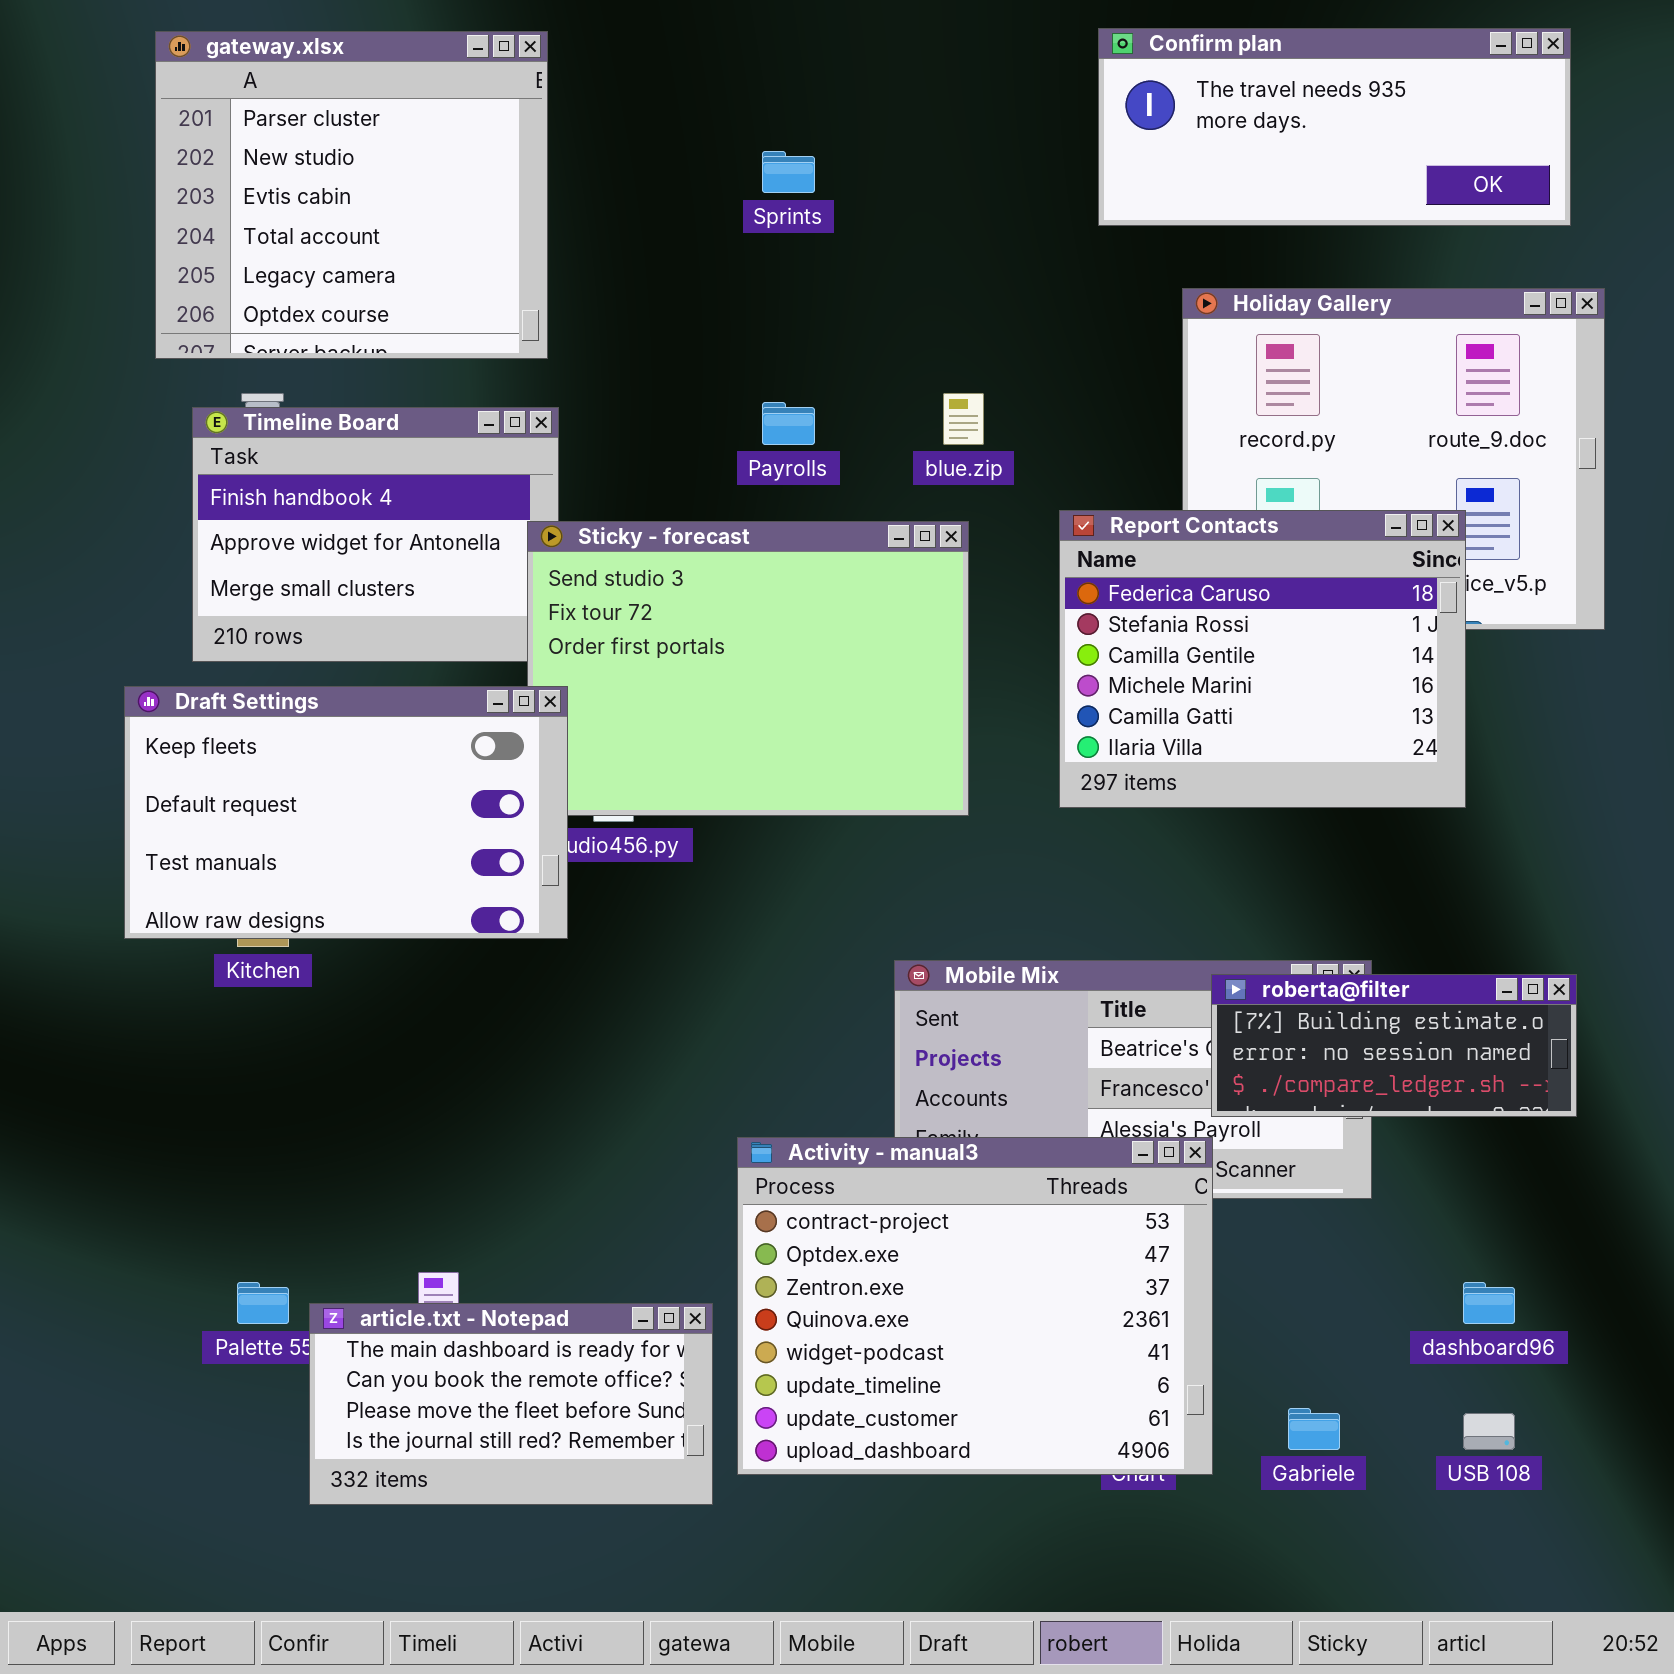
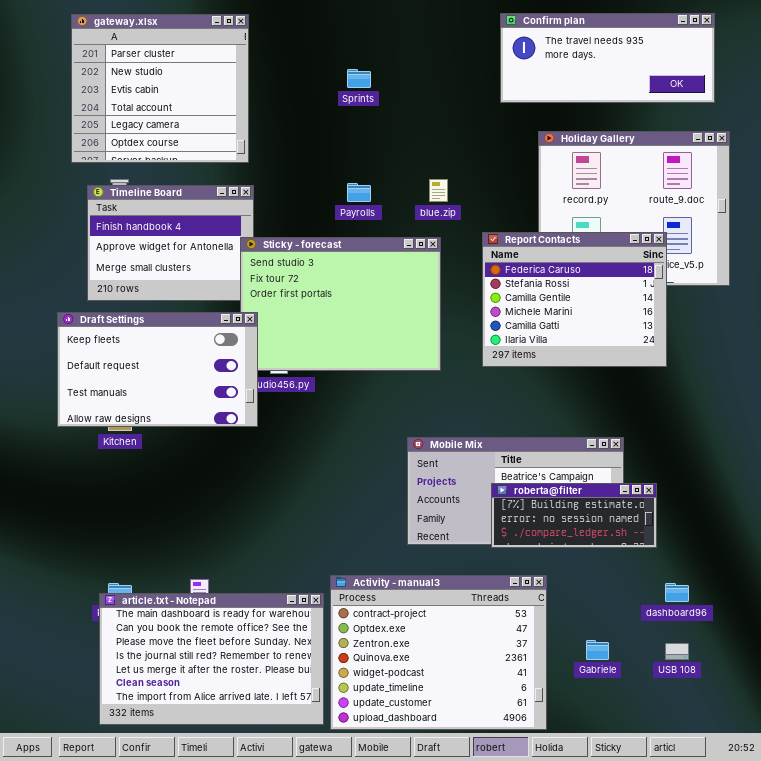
roberta@filter: [1211,974,1577,1117] -> [491,483,657,548], moved
Activity - manual3: [737,1137,1213,1475] -> [330,575,547,730], moved
article.txt - Notepad: [309,1303,713,1505] -> [99,593,324,725], resized

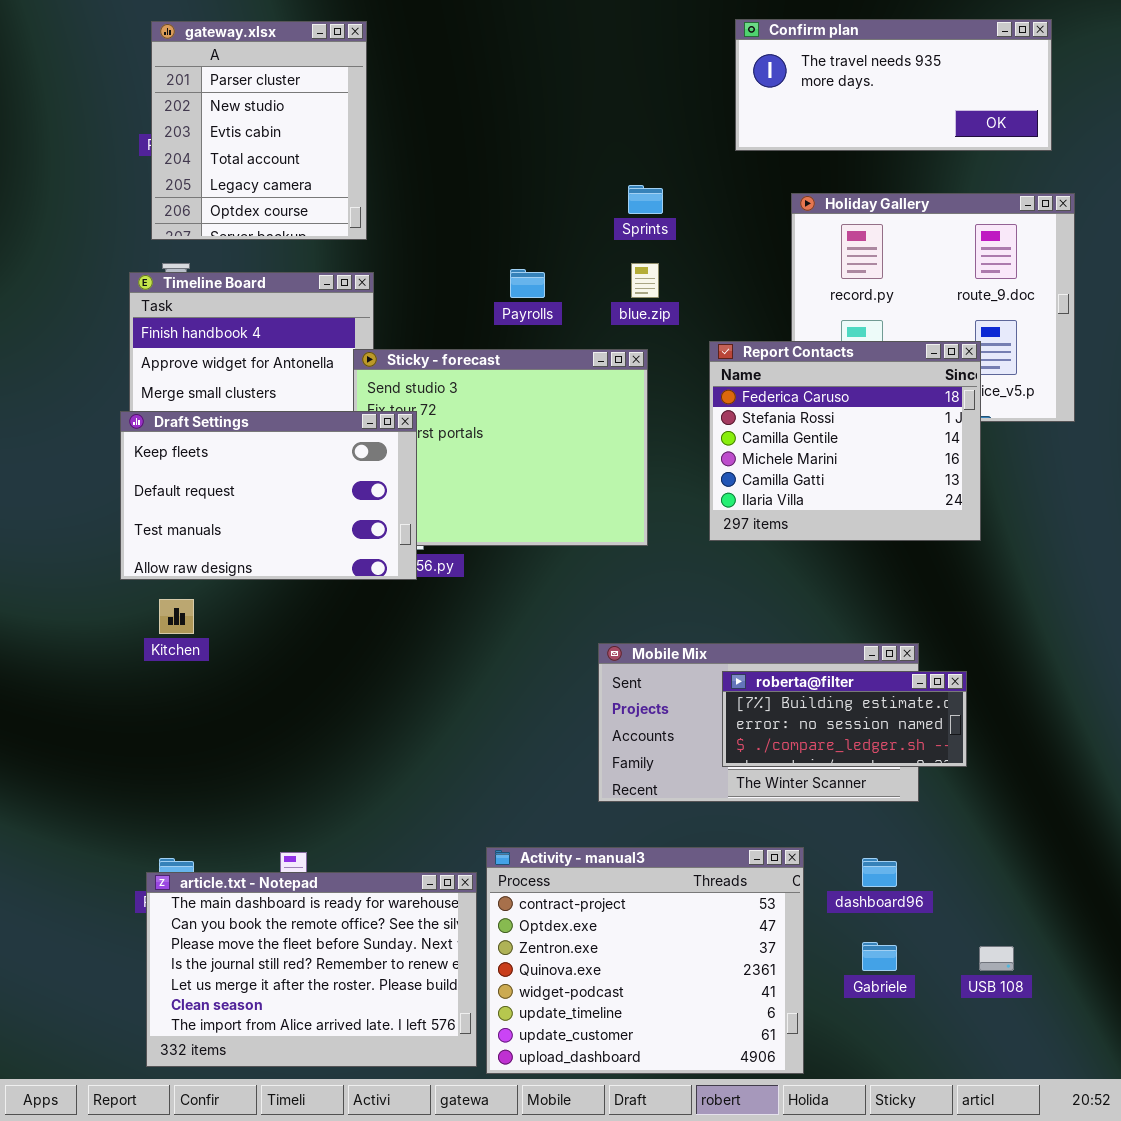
gateway.xlsx: [71,14,249,163] -> [151,21,367,240], resized
Sprints: [347,69,371,88] -> [628,185,663,214], moved
Draft Settings: [57,312,258,427] -> [120,411,417,580], moved
roberta@filter: [491,483,657,548] -> [722,671,967,767], moved
dashboard96: [665,583,689,602] -> [862,858,897,887], moved

